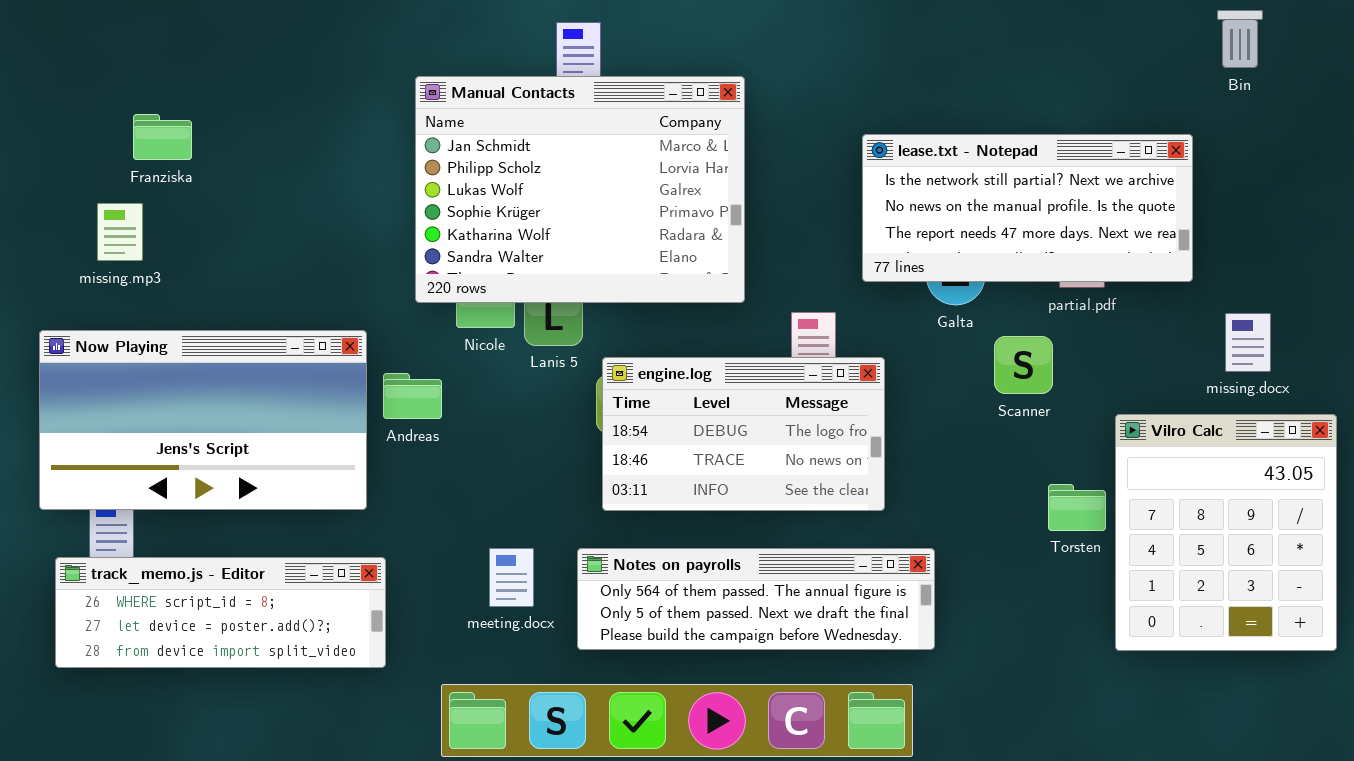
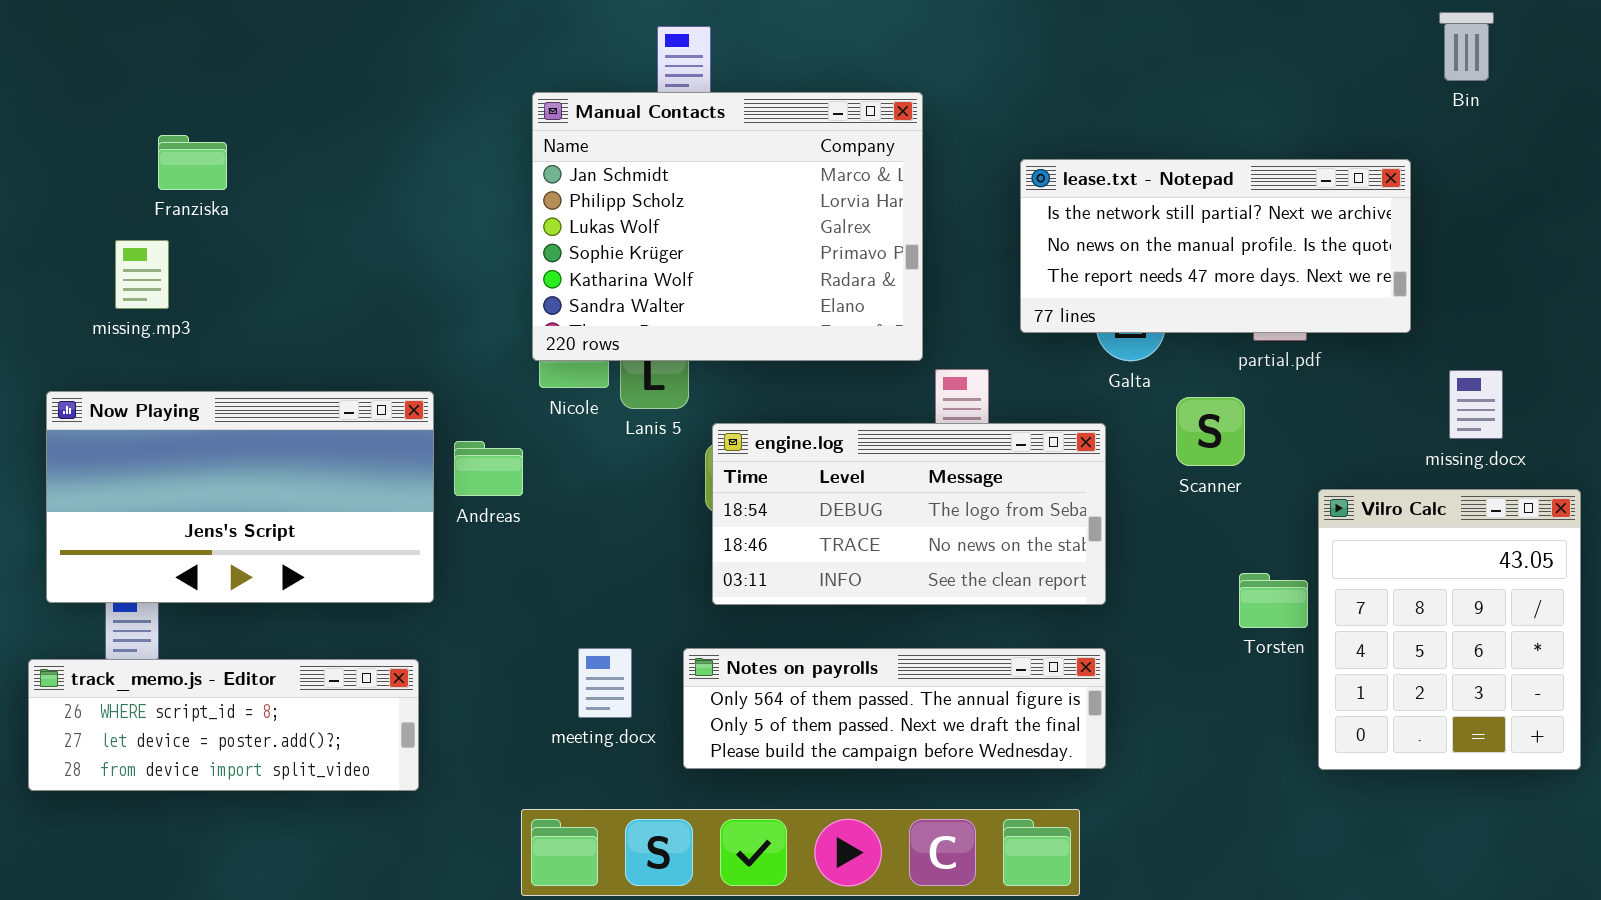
Manual Contacts: [415,76,745,303] -> [532,92,923,361], moved
engine.log: [602,357,885,511] -> [712,423,1106,605], resized
track_memo.js - Editor: [55,557,386,668] -> [28,659,419,791], moved

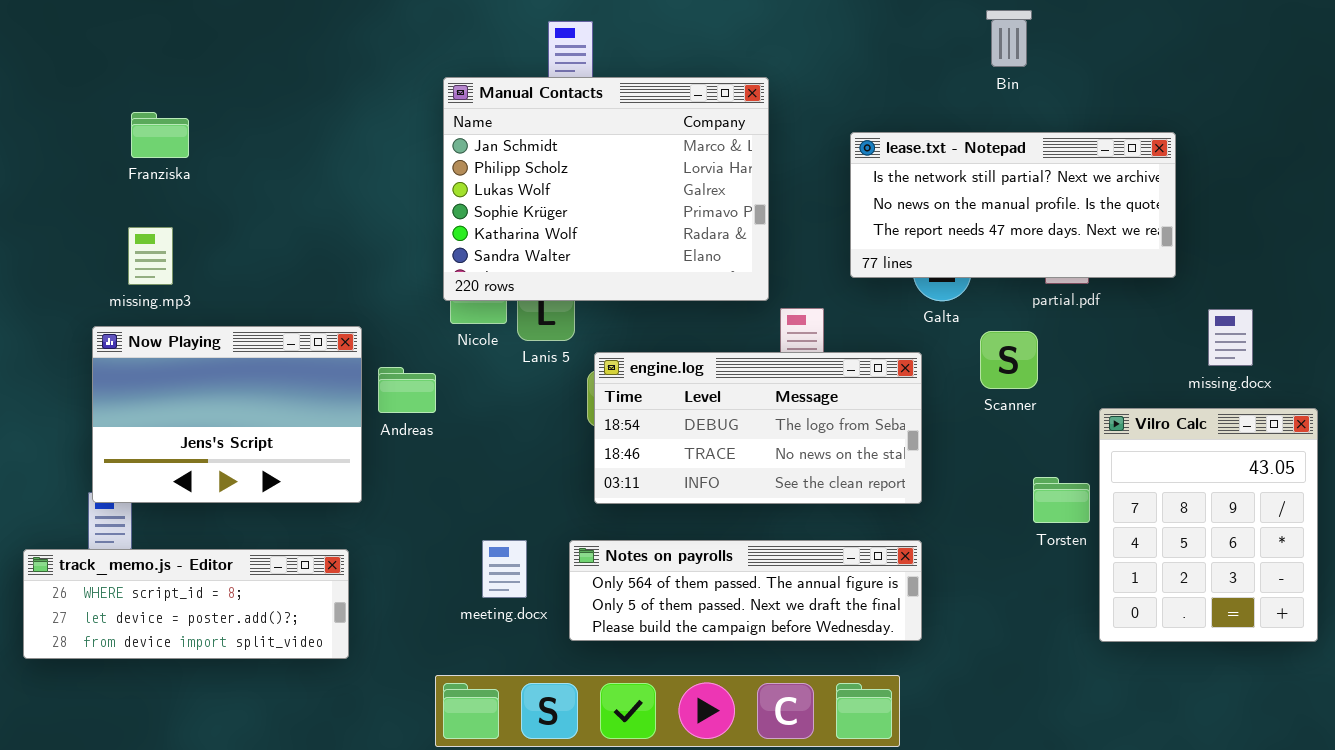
Bin: [1439,12,1494,81] -> [986,10,1032,67], moved
missing.mp3: [115,240,169,309] -> [128,227,173,285], moved
Now Playing: [46,391,434,603] -> [92,326,362,503], resized

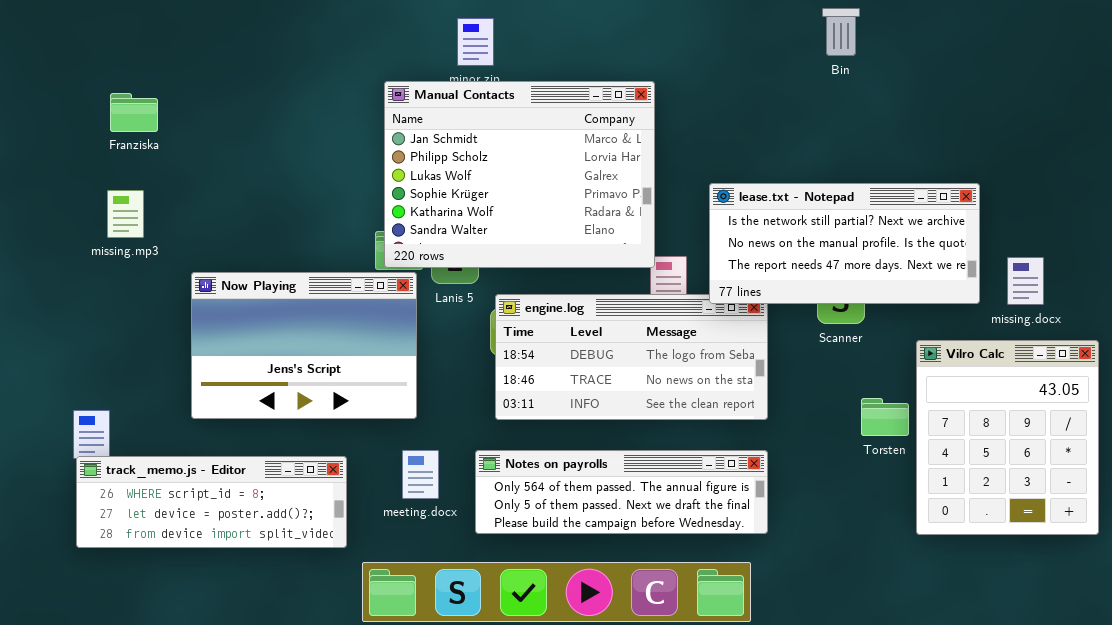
Manual Contacts: [443,77,769,301] -> [384,81,655,268], moved
lease.txt - Notepad: [850,132,1176,278] -> [709,183,980,304], moved
Now Playing: [92,326,362,503] -> [191,272,417,419], moved
track_memo.js - Editor: [23,549,349,659] -> [76,456,347,548], moved

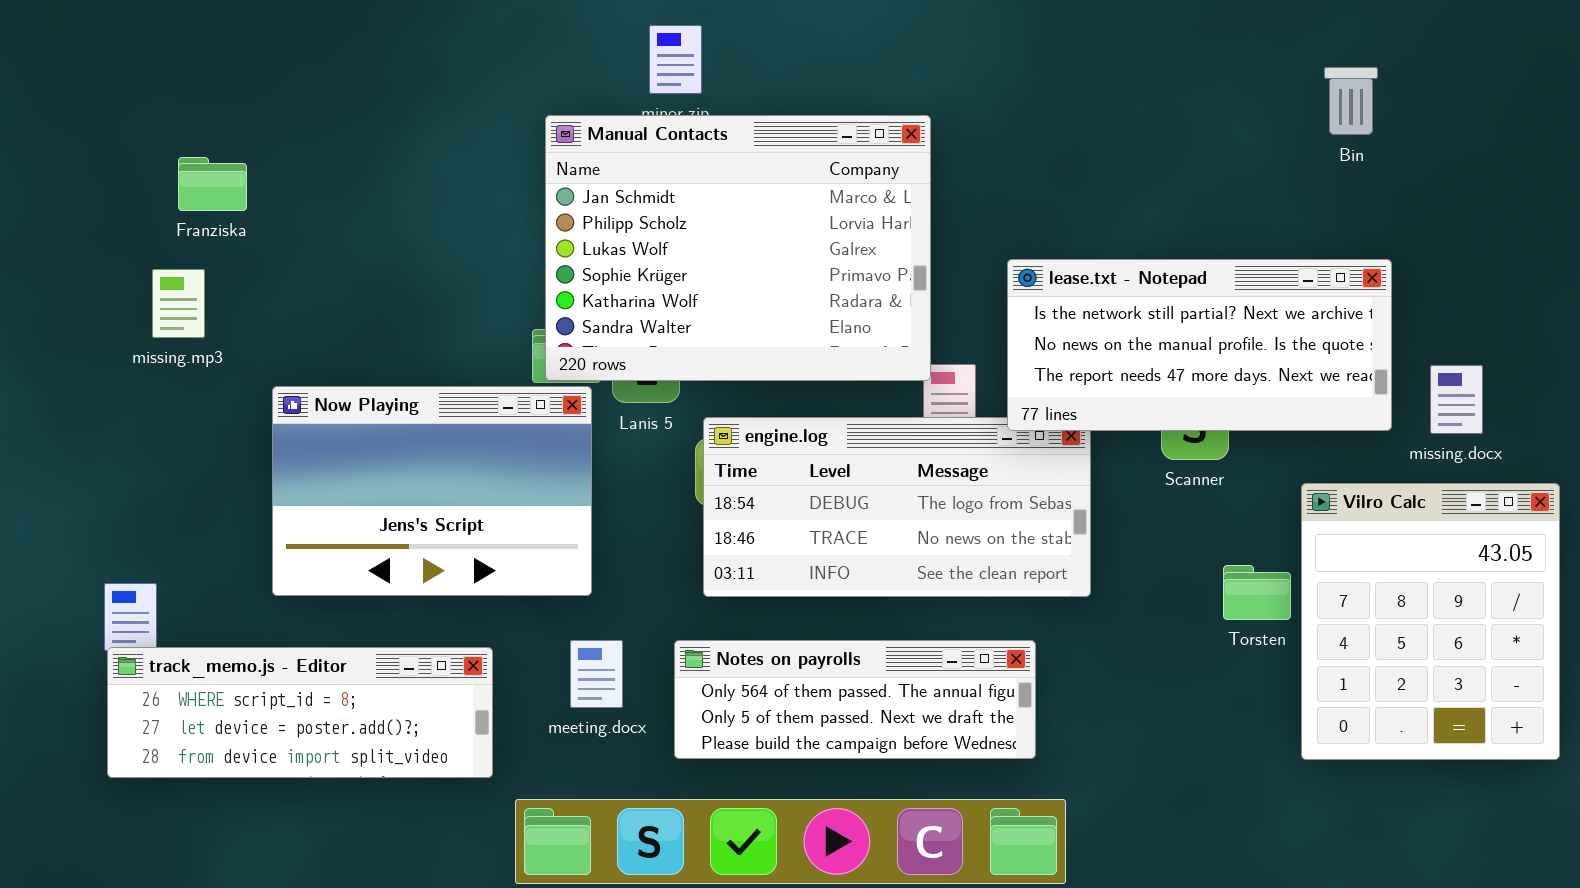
Bin: [822,8,860,56] -> [1324,67,1378,135], moved
Franziska: [110,93,158,132] -> [178,157,247,211], moved
Notes on payrolls: [475,450,768,534] -> [674,640,1036,759], resized

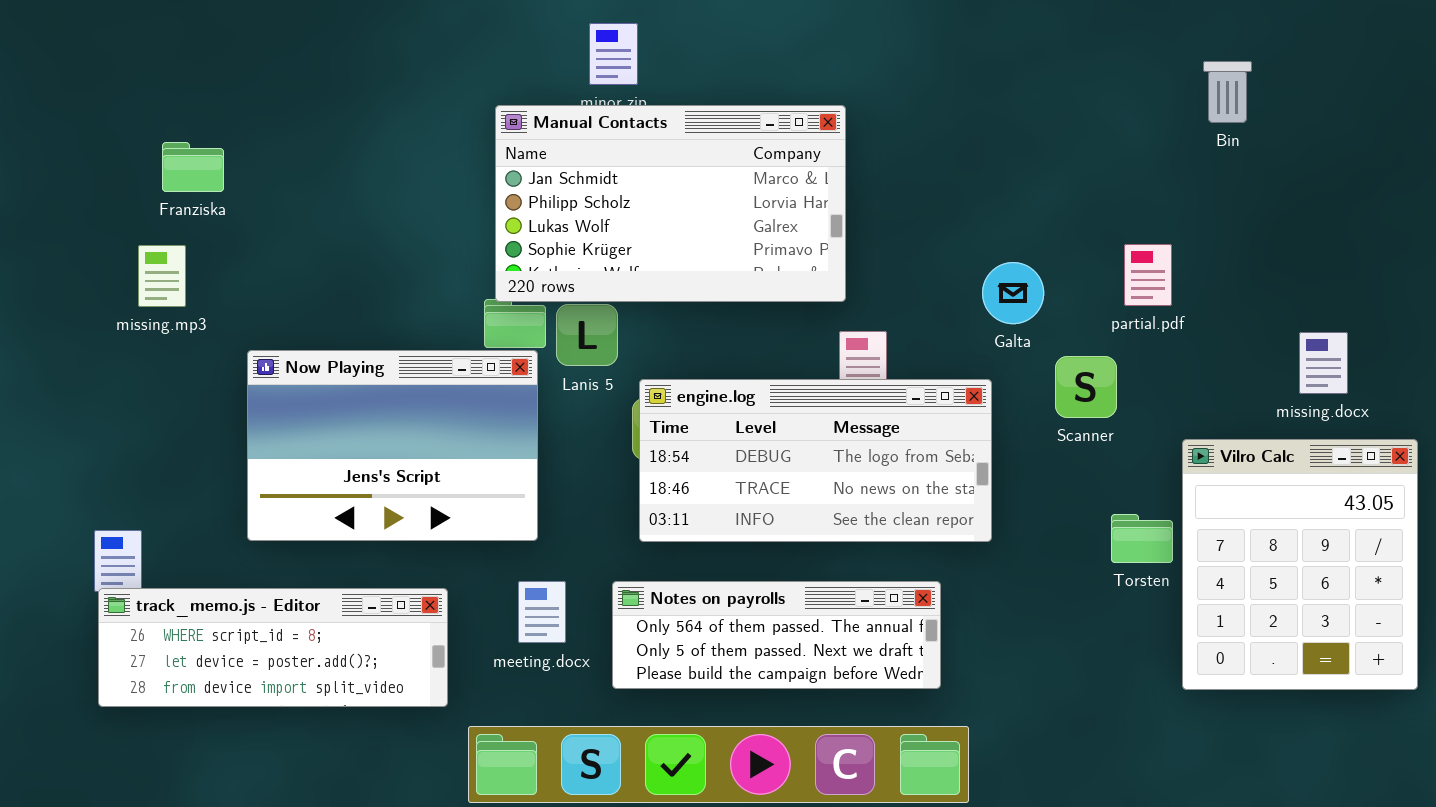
Manual Contacts: [545,115,931,381] -> [495,105,846,302], resized
lease.txt - Notepad: [1007,259,1392,431] -> none, closed

